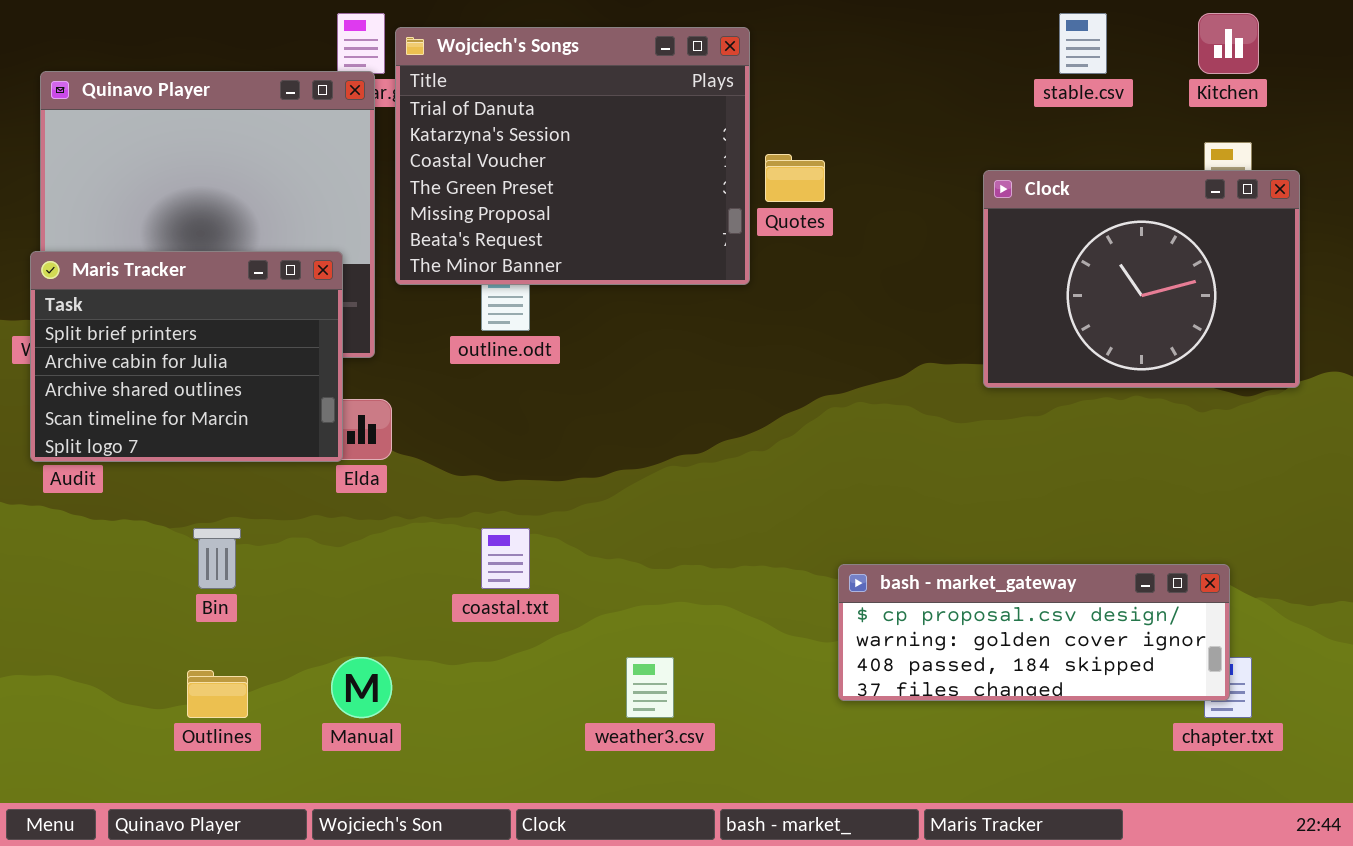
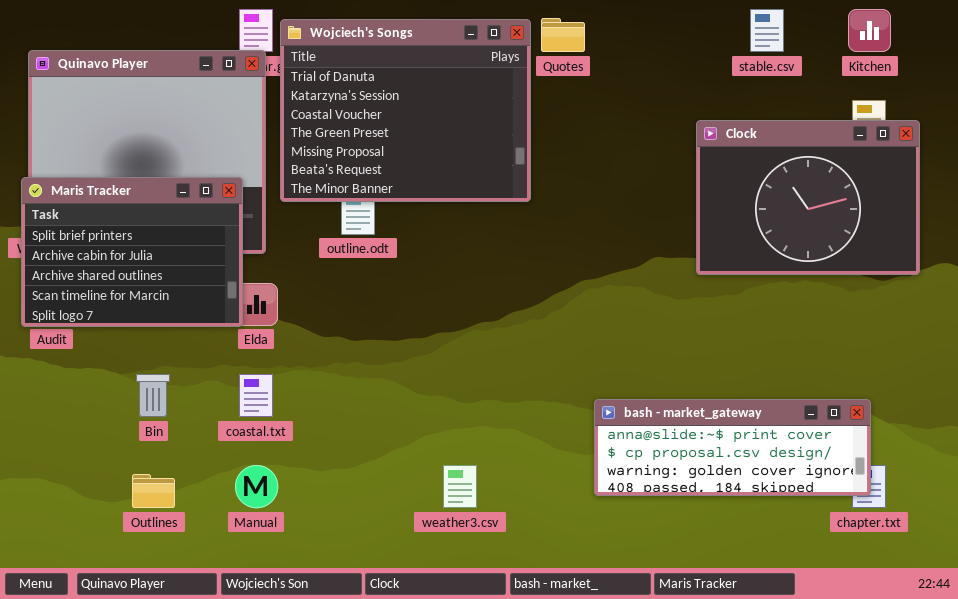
Quotes: [765,154,825,202] -> [541,18,585,52], moved
coastal.txt: [481,528,530,589] -> [239,374,273,417], moved
bash - market_gateway: [838,564,1230,701] -> [594,399,871,496], scrolled up 1 row

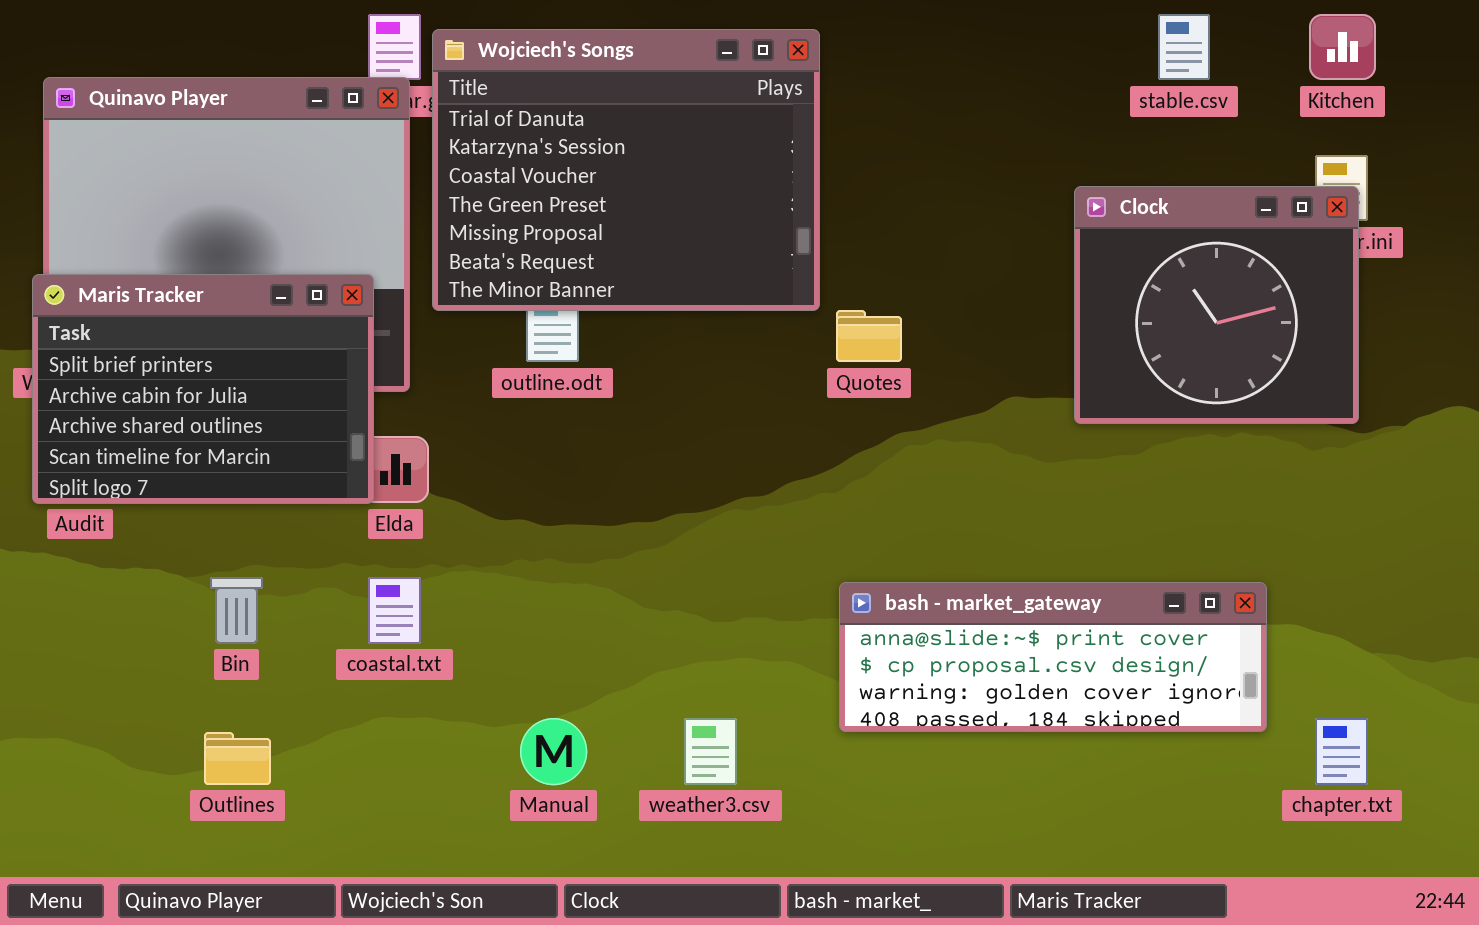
Quotes: [541,18,585,52] -> [836,310,902,362], moved
Clock: [696,120,920,275] -> [1074,186,1359,424], resized
bash - market_gateway: [594,399,871,496] -> [839,582,1267,732], moved
Manual: [235,465,278,508] -> [520,718,587,785], moved

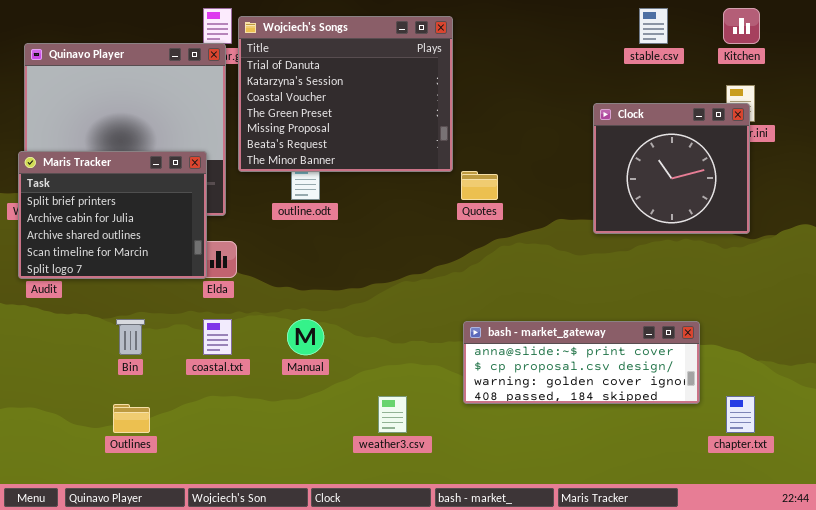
Manual: [520,718,587,785] -> [287,319,324,355], moved

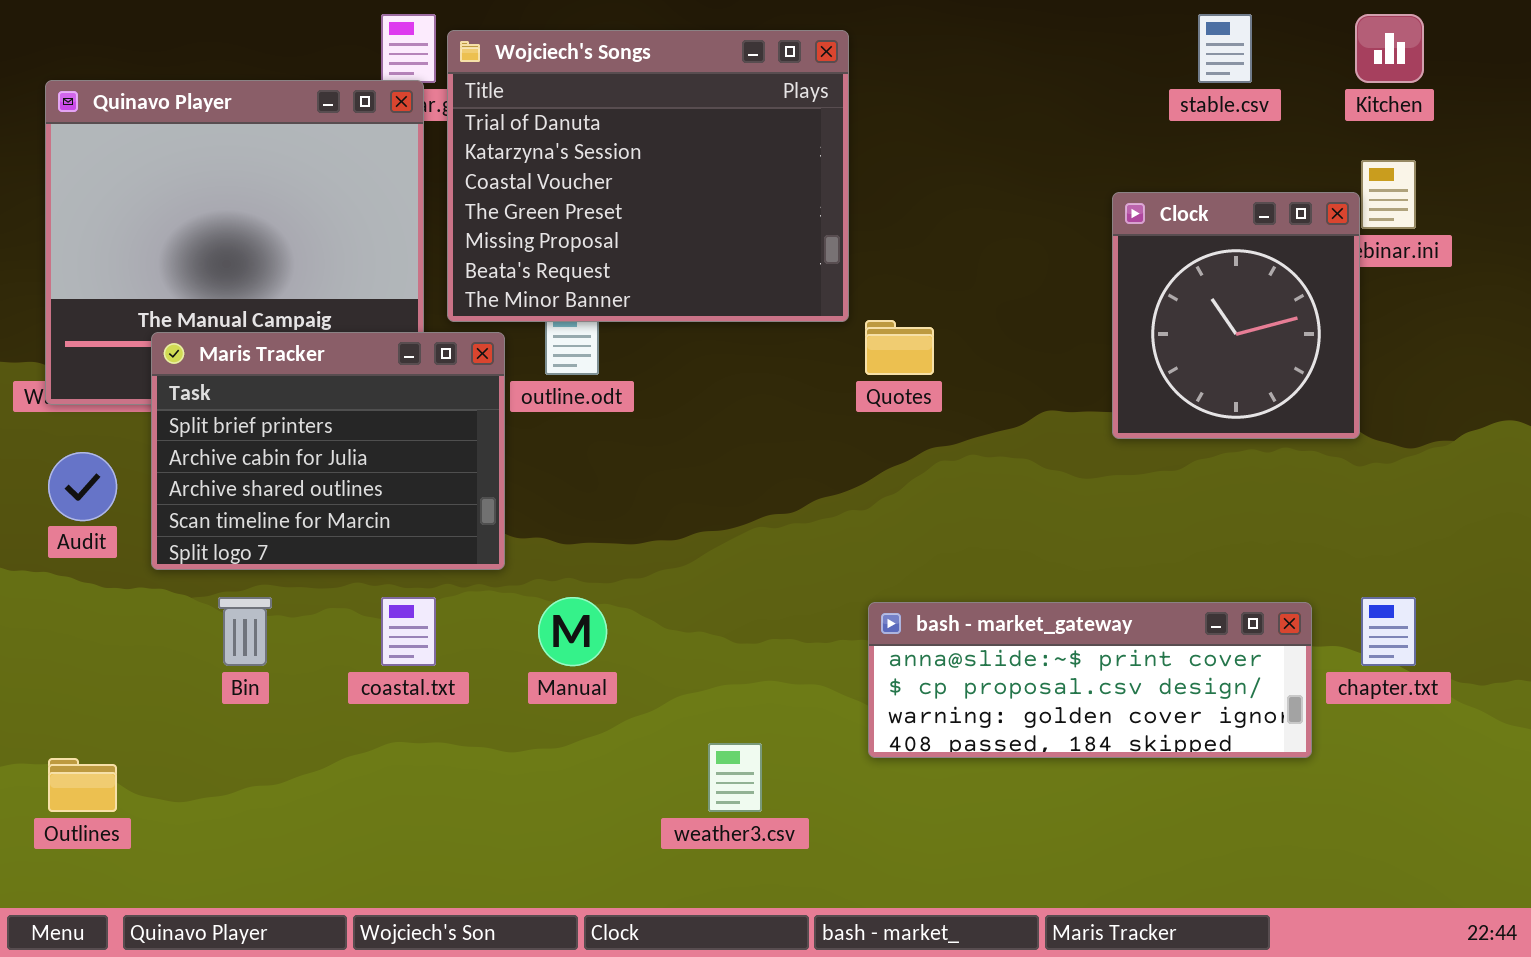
Clock: [593,103,750,234] -> [1112,192,1360,439], resized
Maris Tracker: [18,151,207,279] -> [151,332,505,570], moved
chapter.txt: [726,396,755,433] -> [1361,597,1416,666], moved
Outlines: [113,404,150,433] -> [48,758,117,812], moved

